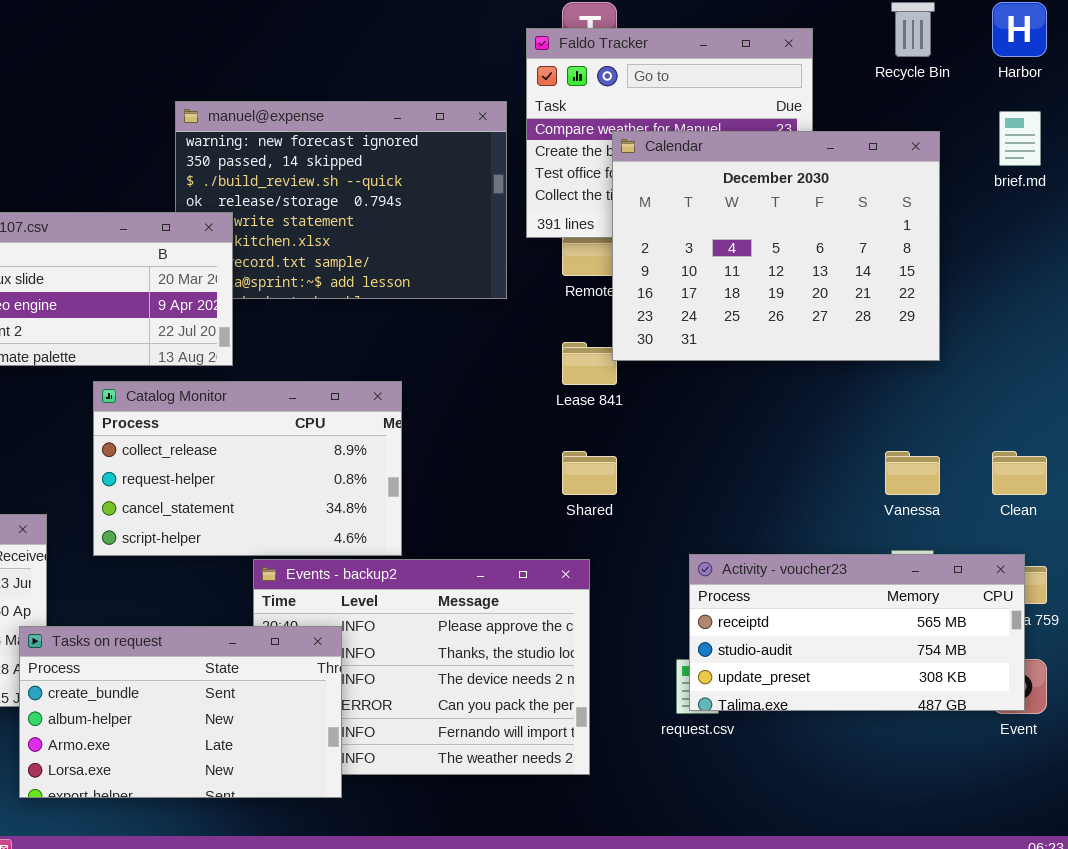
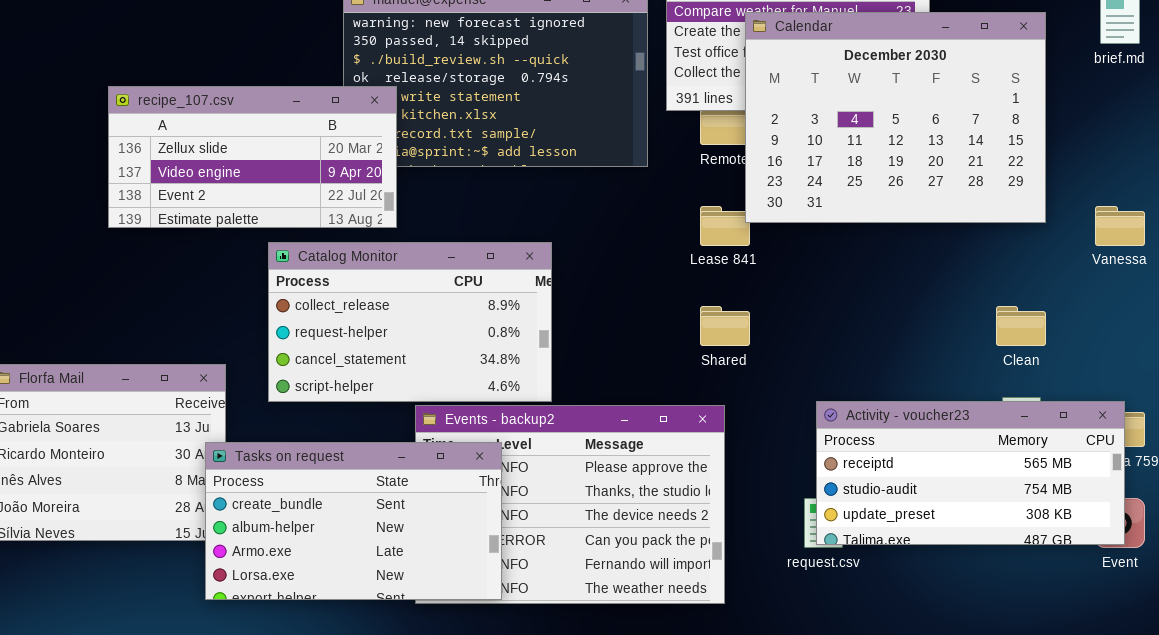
Vanessa: [885,451,940,495] -> [1095,206,1145,246], moved
Clean: [992,451,1047,495] -> [996,306,1046,346], moved
Tasks on request: [19,626,342,798] -> [205,442,502,600], moved

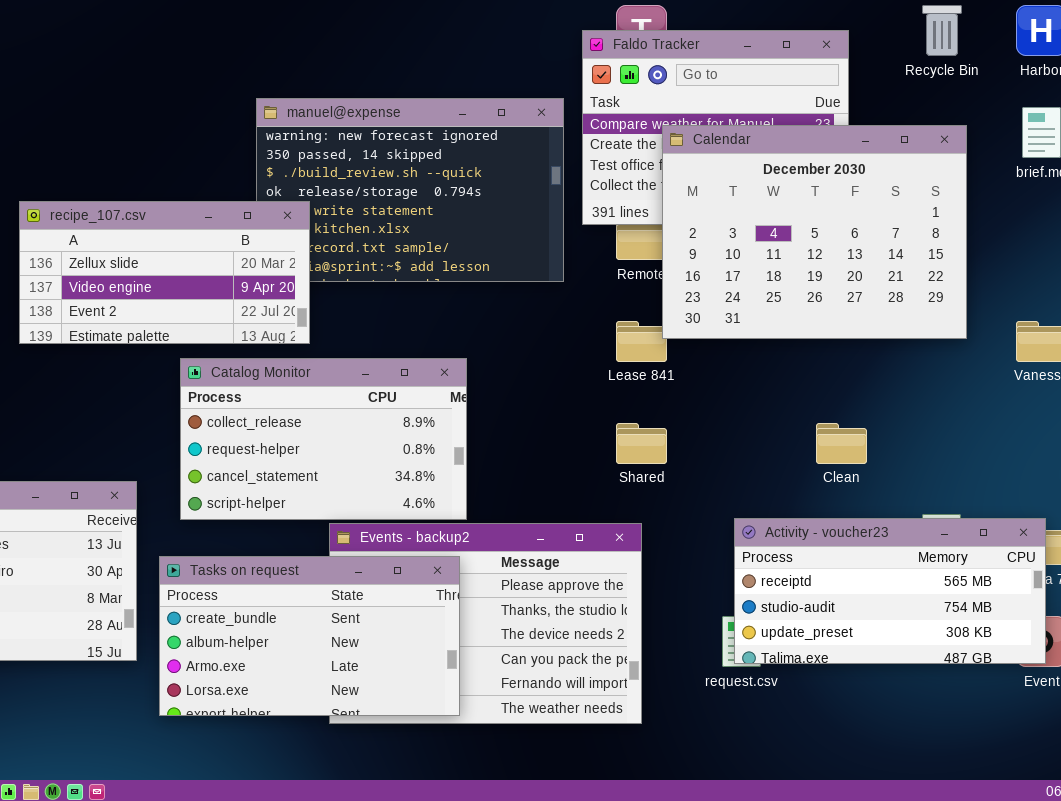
Clean: [996,306,1046,346] -> [816,423,867,464], moved
Tasks on request: [205,442,502,600] -> [159,556,460,716], moved

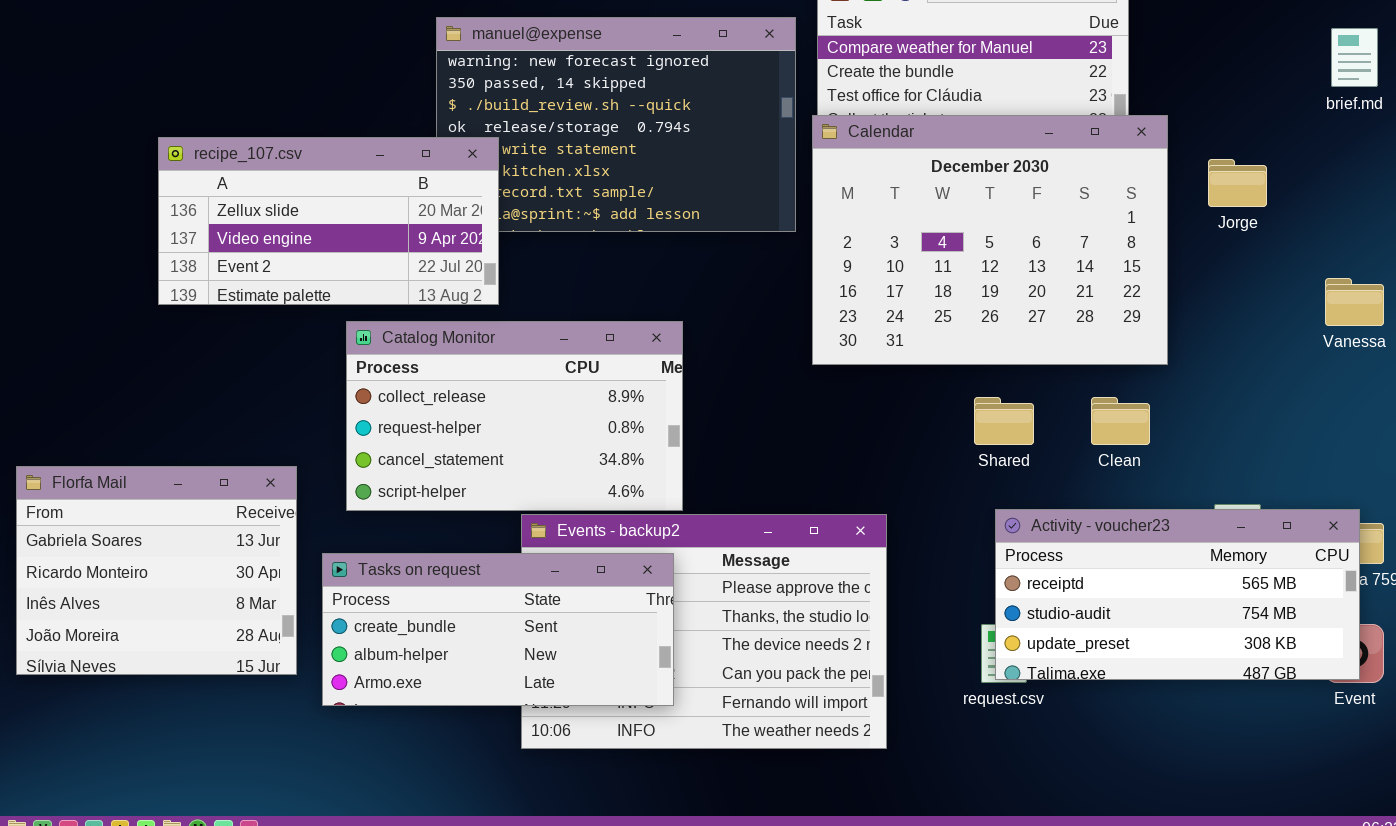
Calendar: [662,125,967,339] -> [812,115,1168,365], moved
Shared: [616,423,667,464] -> [974,397,1034,445], moved
Tasks on request: [159,556,460,716] -> [322,553,674,706], resized

